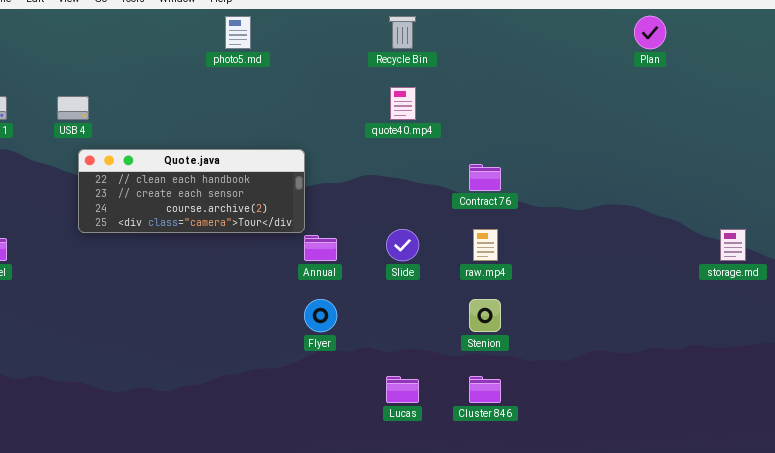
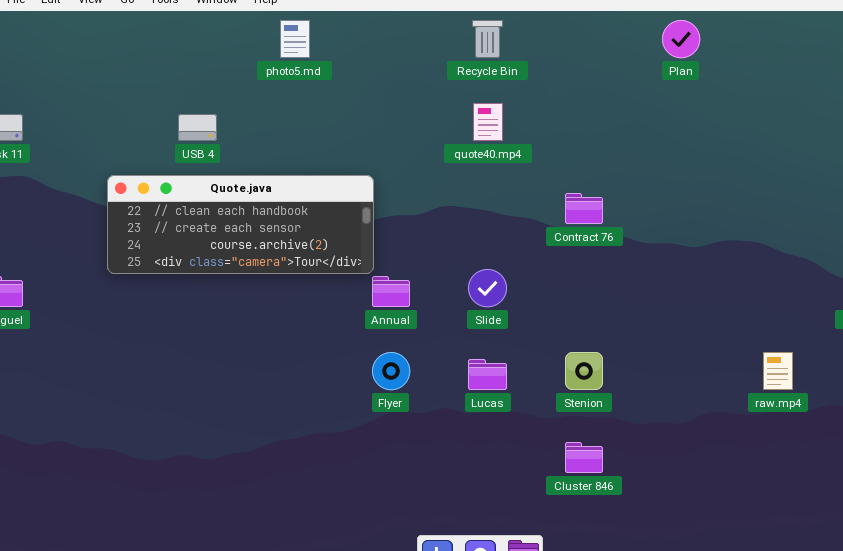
Plan: [634,16,666,49] -> [662,20,700,58], moved
USB 4: [57,96,89,120] -> [178,114,217,141], moved
raw.mp4: [473,229,498,261] -> [763,352,793,390], moved
Lucas: [386,376,419,403] -> [468,359,507,390], moved

